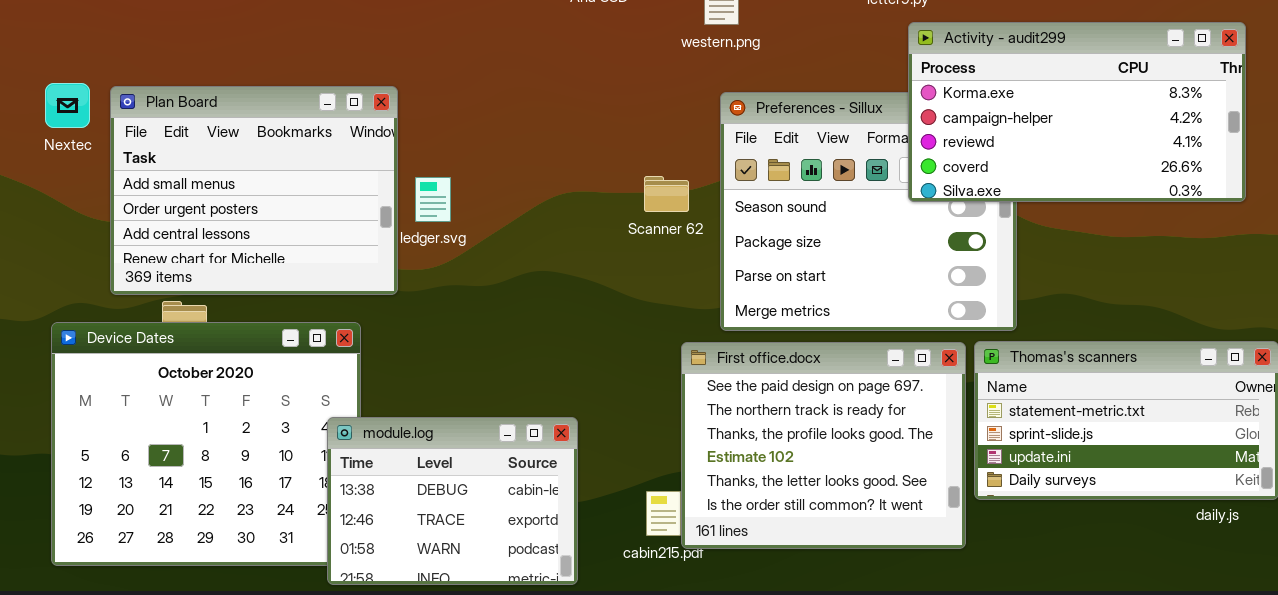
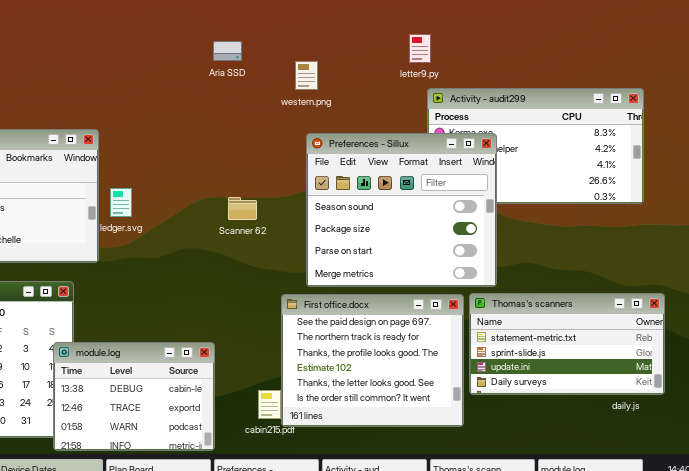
Preferences - Sillux: [720,92,1017,331] -> [306,133,497,287], raised
Scanner 62: [644,176,689,212] -> [228,197,257,220], moved

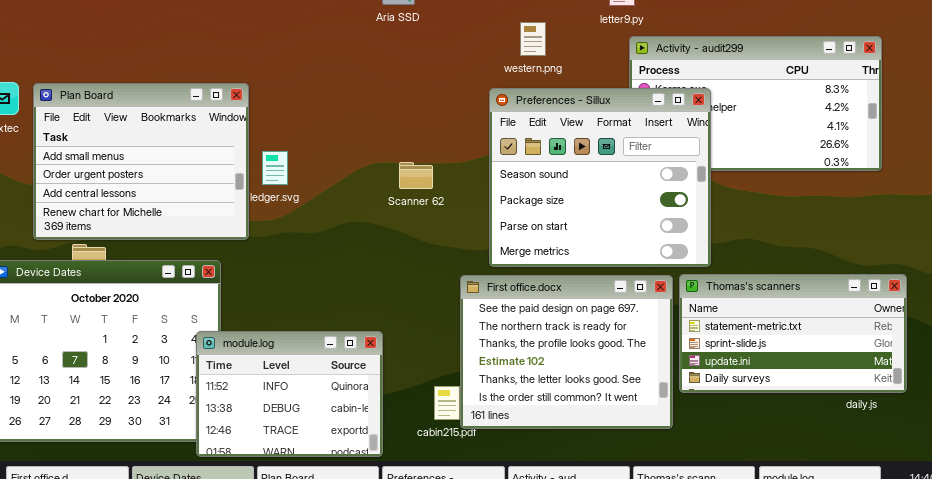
western.png: [295,61,318,90] -> [520,22,546,56], moved
module.log: [53,342,215,451] -> [196,331,383,457], scrolled up 1 row

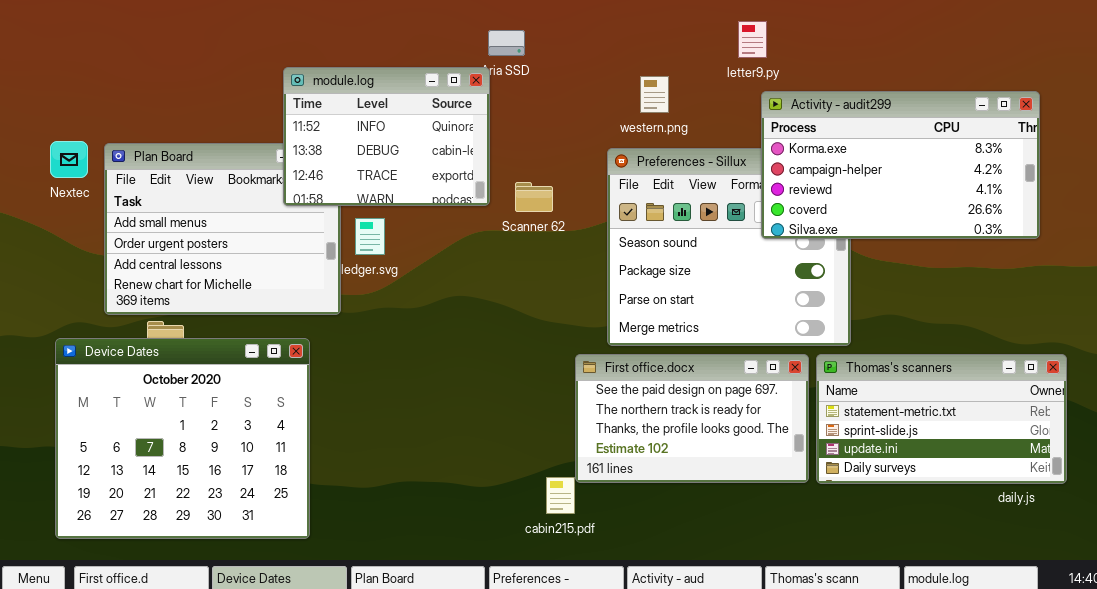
Activity - audit299: [629,36,882,171] -> [761,91,1040,239], raised
Scanner 62: [399,162,433,189] -> [515,182,553,212], moved
First office.docx: [460,275,673,429] -> [575,354,809,483], resized
module.log: [196,331,383,457] -> [283,67,490,206], moved

